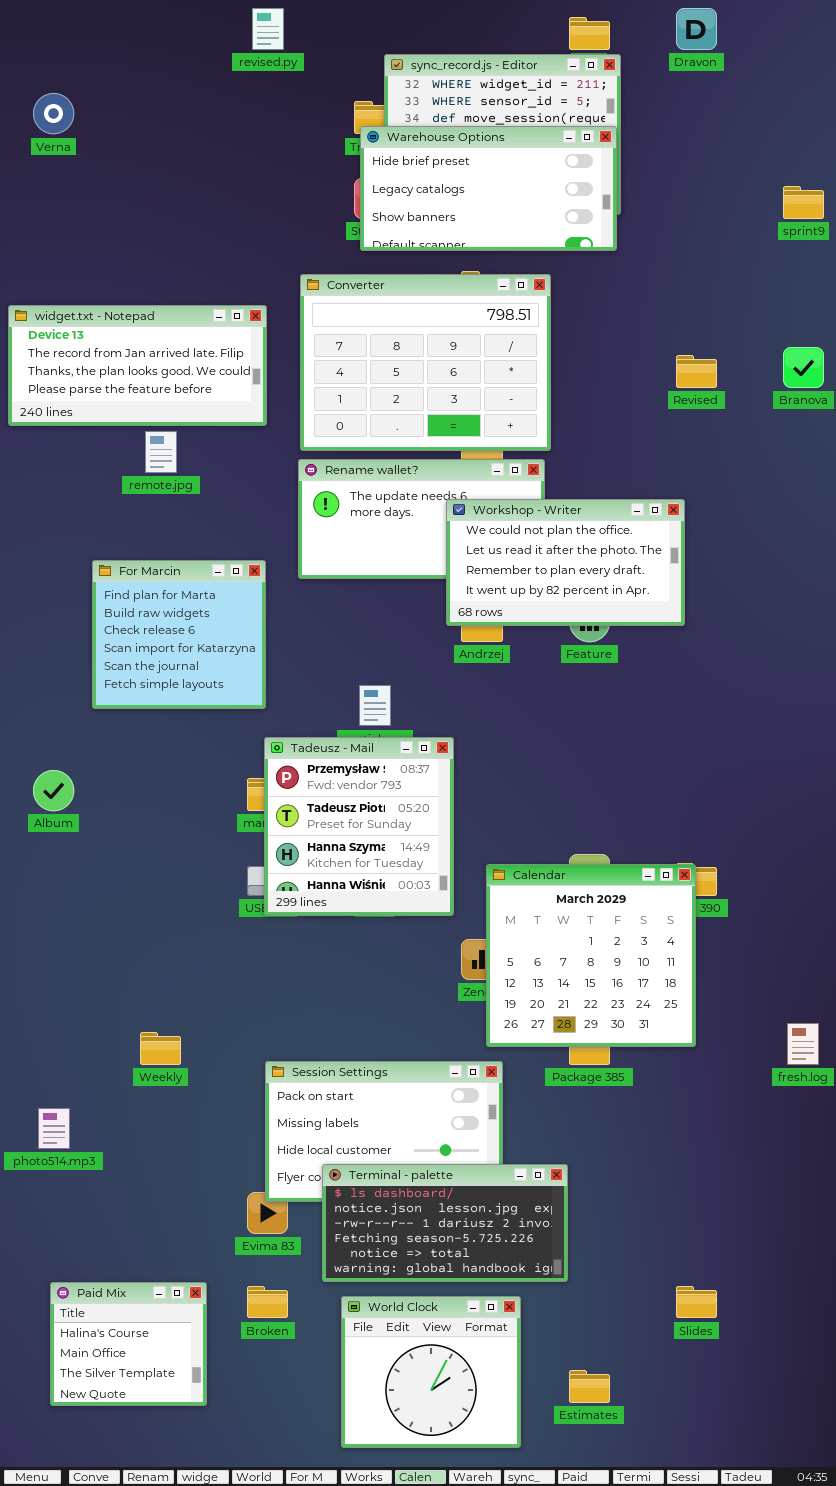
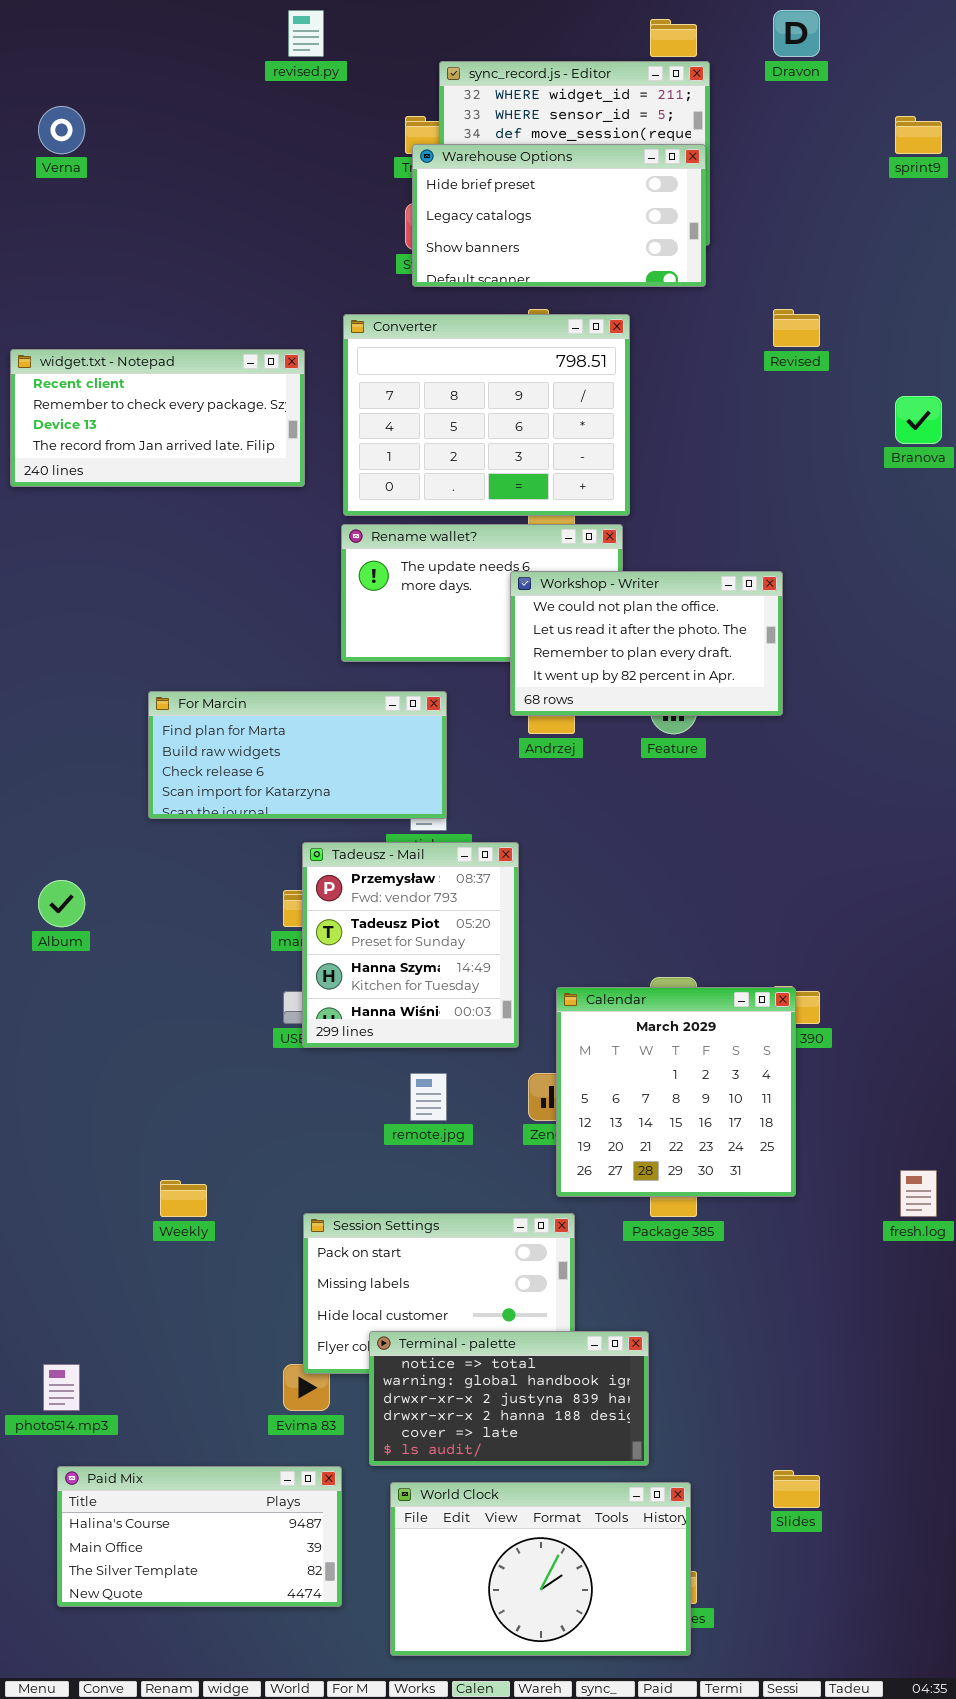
sprint9: [783,186,824,219] -> [895,116,942,154], moved
widget.txt - Notepad: [8,305,267,426] -> [10,349,305,487], scrolled up 2 rows
Revised: [676,355,717,388] -> [773,309,820,347], moved
remote.jpg: [145,431,177,473] -> [410,1073,447,1121], moved
For Marcin: [92,560,266,709] -> [148,691,447,819], moved, resized
photo514.mp3: [38,1108,70,1149] -> [43,1364,80,1411], moved
Terminal - palette: [322,1164,568,1282] -> [369,1331,649,1466], scrolled down 4 rows
Paid Mix: [50,1282,207,1406] -> [57,1466,342,1607], resized
World Clock: [341,1296,521,1448] -> [390,1482,691,1656], resized

